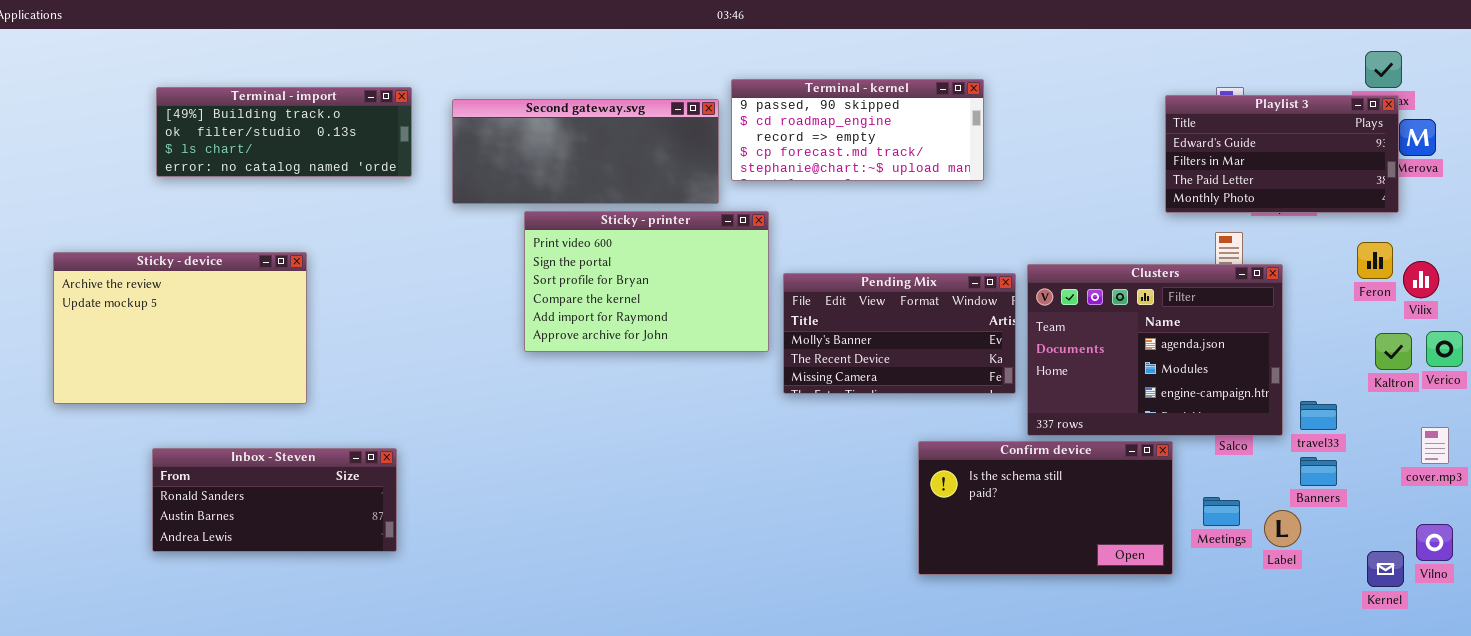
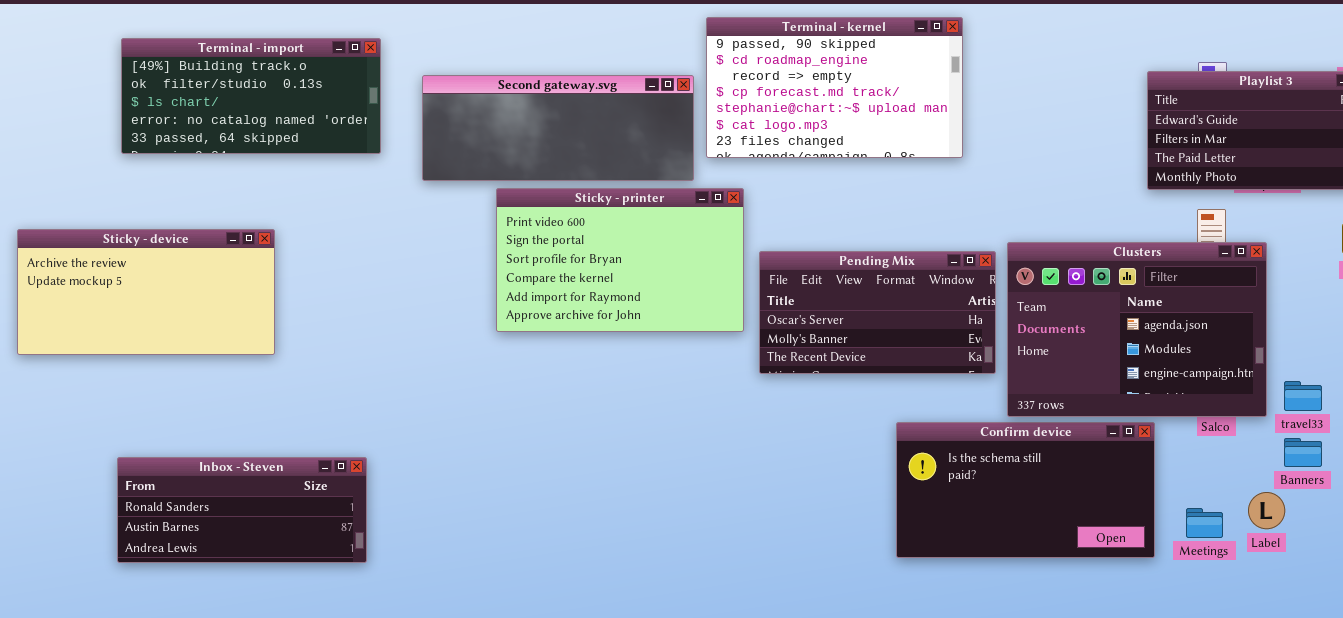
Terminal - kernel: [731,79,984,181] -> [706,17,963,158], resized
Terminal - import: [156,87,412,177] -> [121,38,381,154], resized
Sticky - device: [53,252,307,404] -> [17,229,275,355], resized
Pending Mix: [783,273,1016,394] -> [759,251,996,374], scrolled up 1 row
Inbox - Steven: [152,448,397,552] -> [117,457,367,563], moved
Meetings: [1203,497,1240,526] -> [1186,508,1223,538], moved

